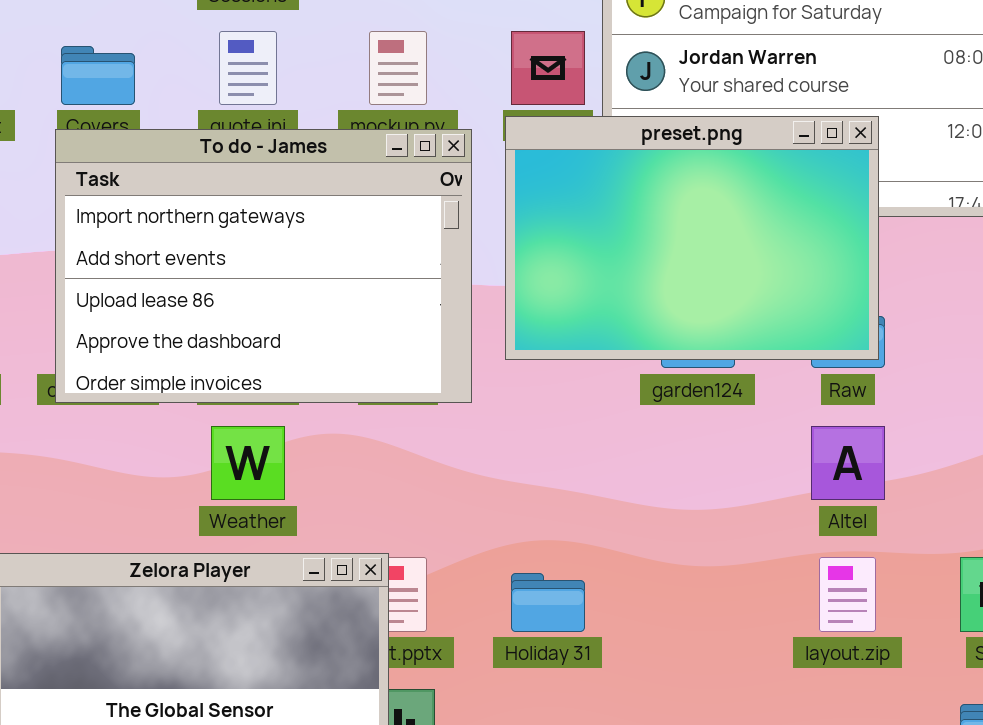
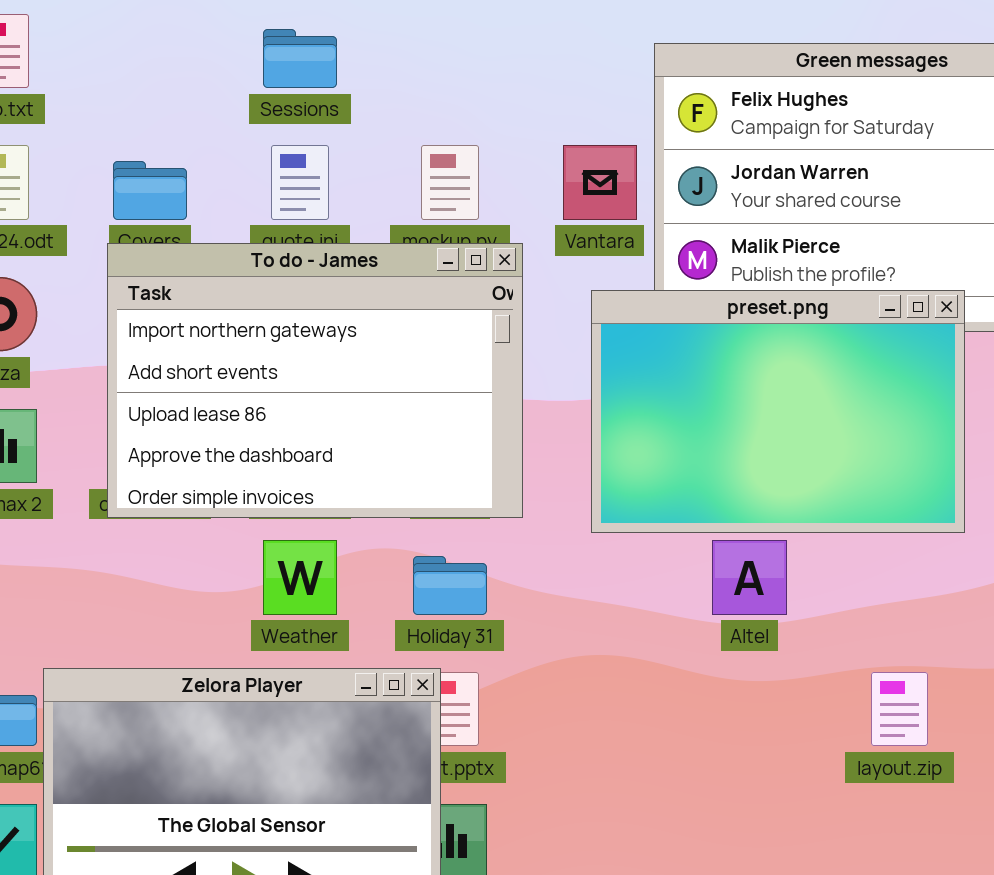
preset.png: [505,116,879,360] -> [591,290,965,533], moved
Altel: [811,426,885,500] -> [712,540,787,615], moved
Holiday 31: [511,573,585,632] -> [413,556,487,615], moved

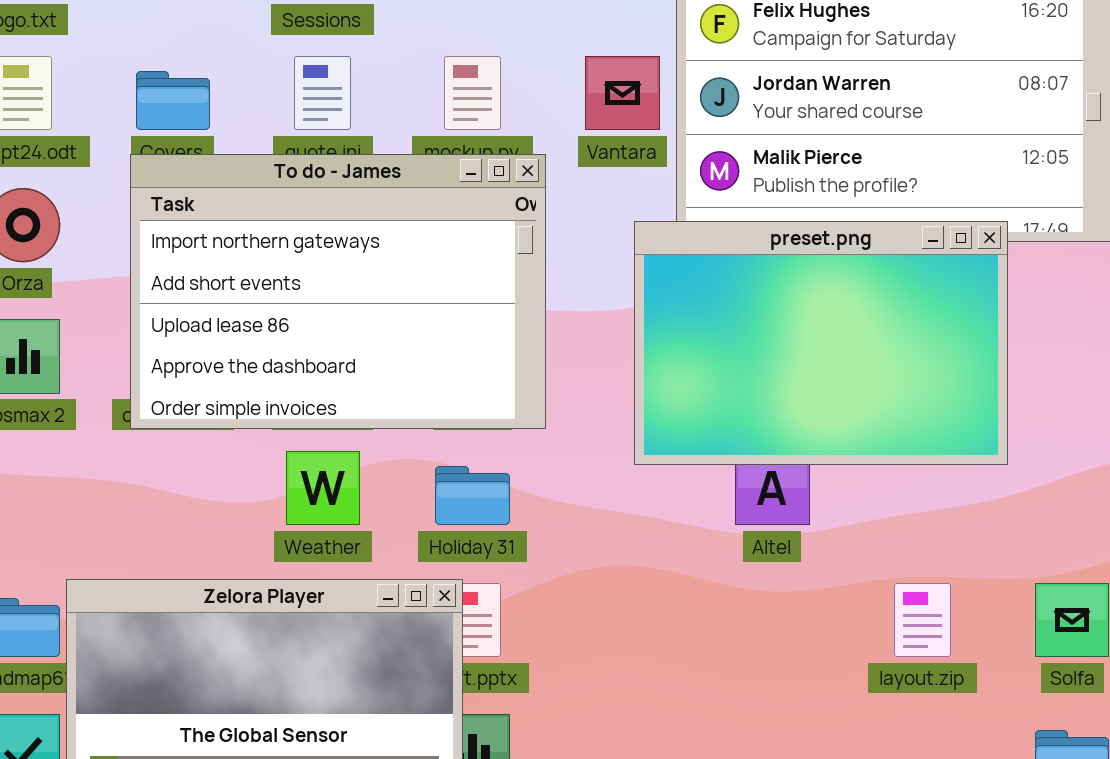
preset.png: [591,290,965,533] -> [634,221,1008,465], moved

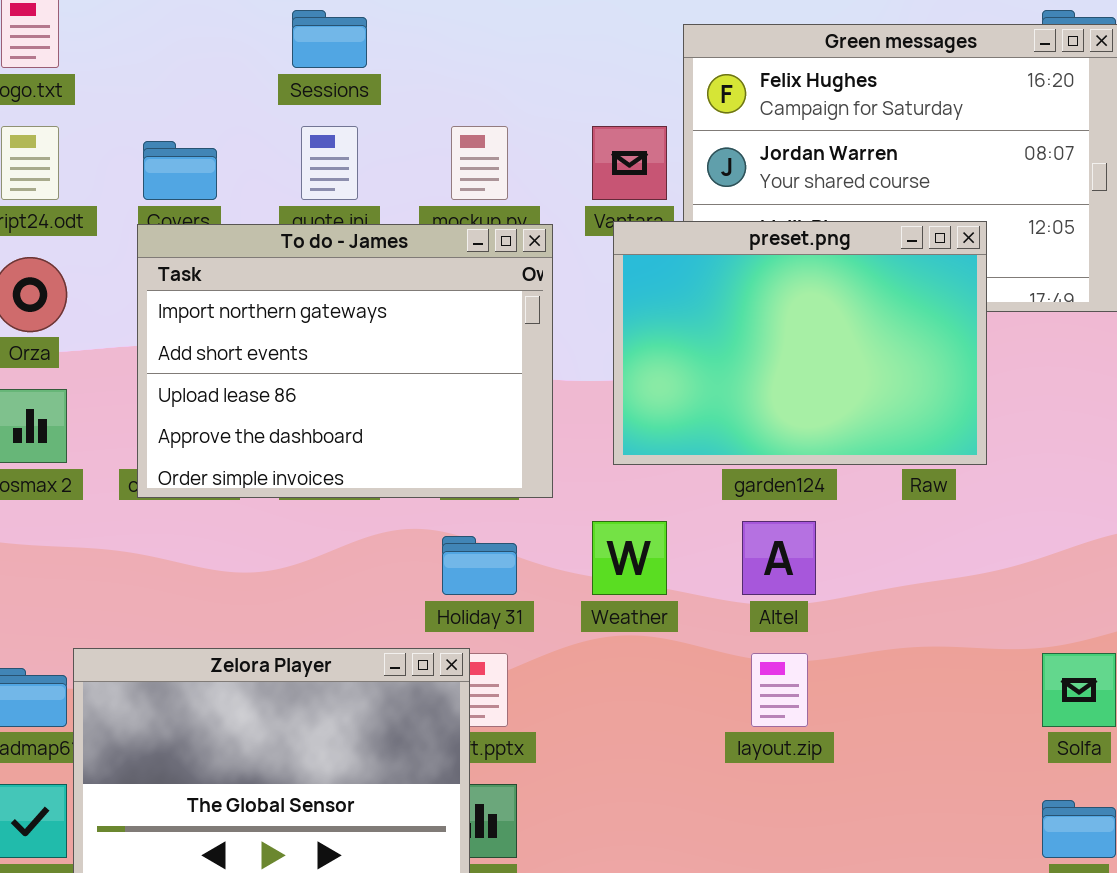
preset.png: [634,221,1008,465] -> [613,221,987,465], moved
Weather: [286,451,360,525] -> [592,521,667,595], moved
layout.zip: [894,583,951,657] -> [751,653,808,727], moved

